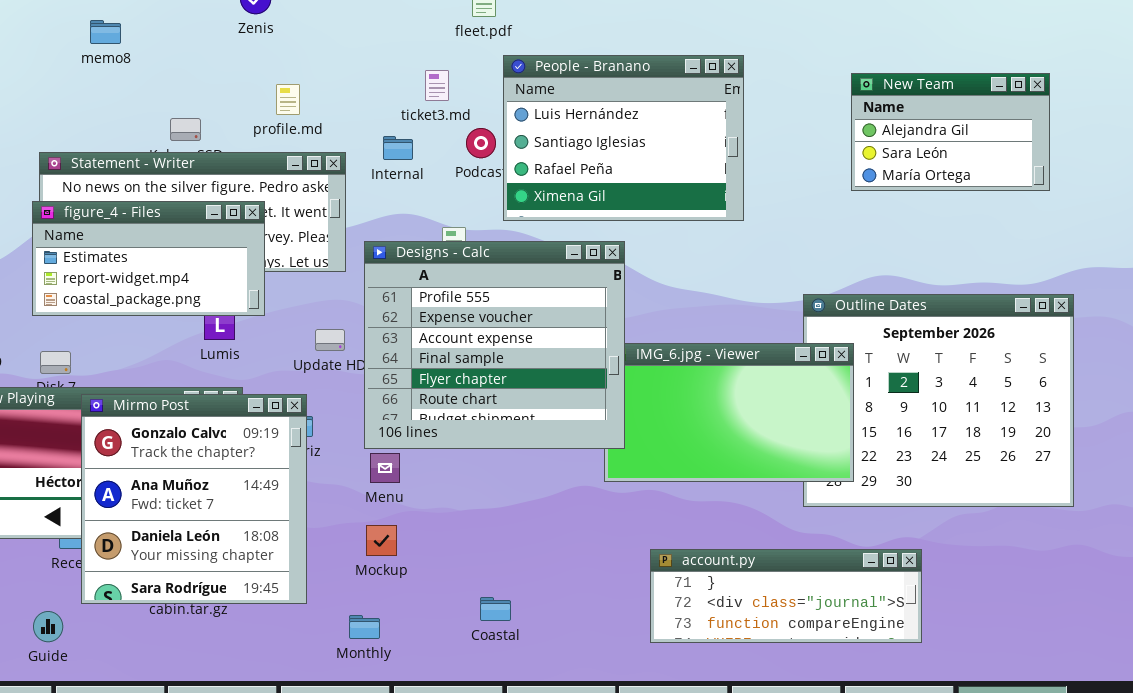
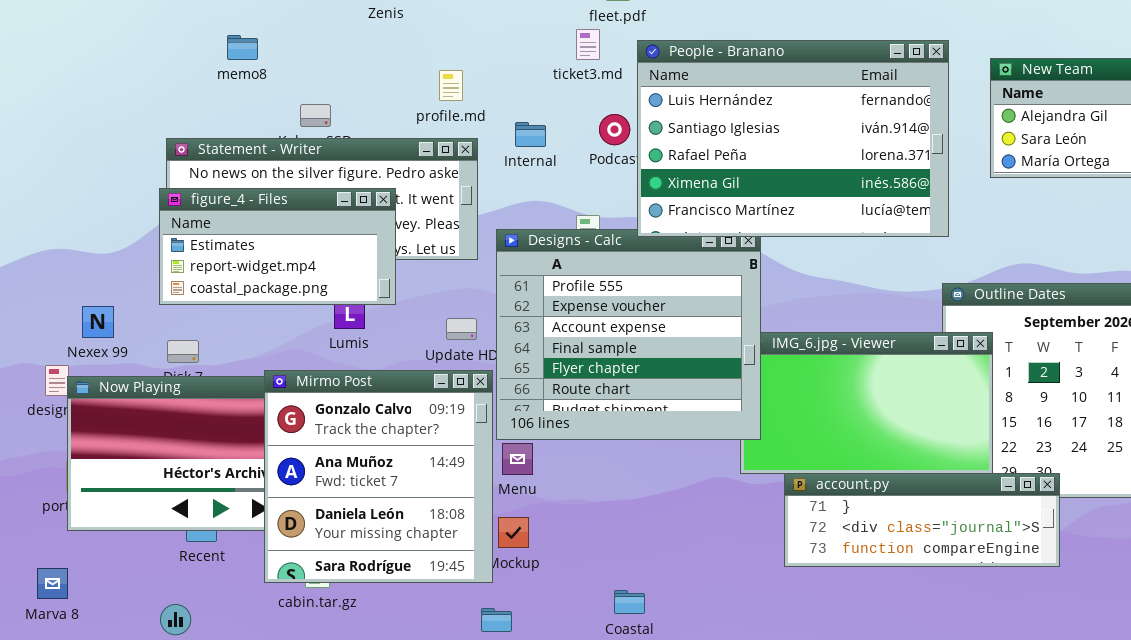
memo8: [90,20,121,44] -> [227,35,258,60], moved
People - Branano: [503,55,744,221] -> [637,40,949,237], resized
ticket3.md: [425,70,449,101] -> [576,29,600,60], moved
profile.md: [276,84,300,115] -> [439,70,463,101], moved
Mirmo Post: [81,394,307,604] -> [264,370,493,583], moved
account.py: [650,549,922,643] -> [784,473,1060,567], moved

